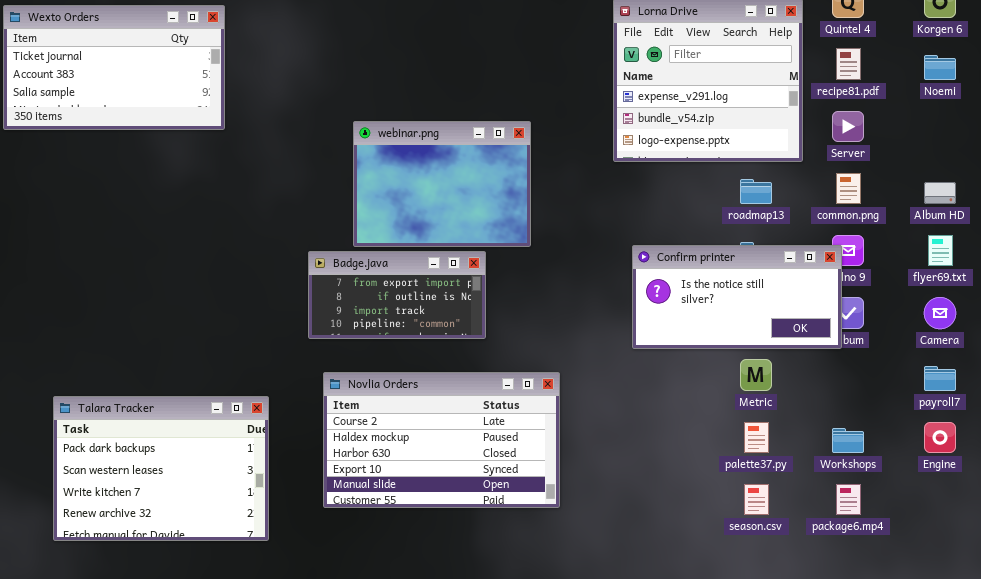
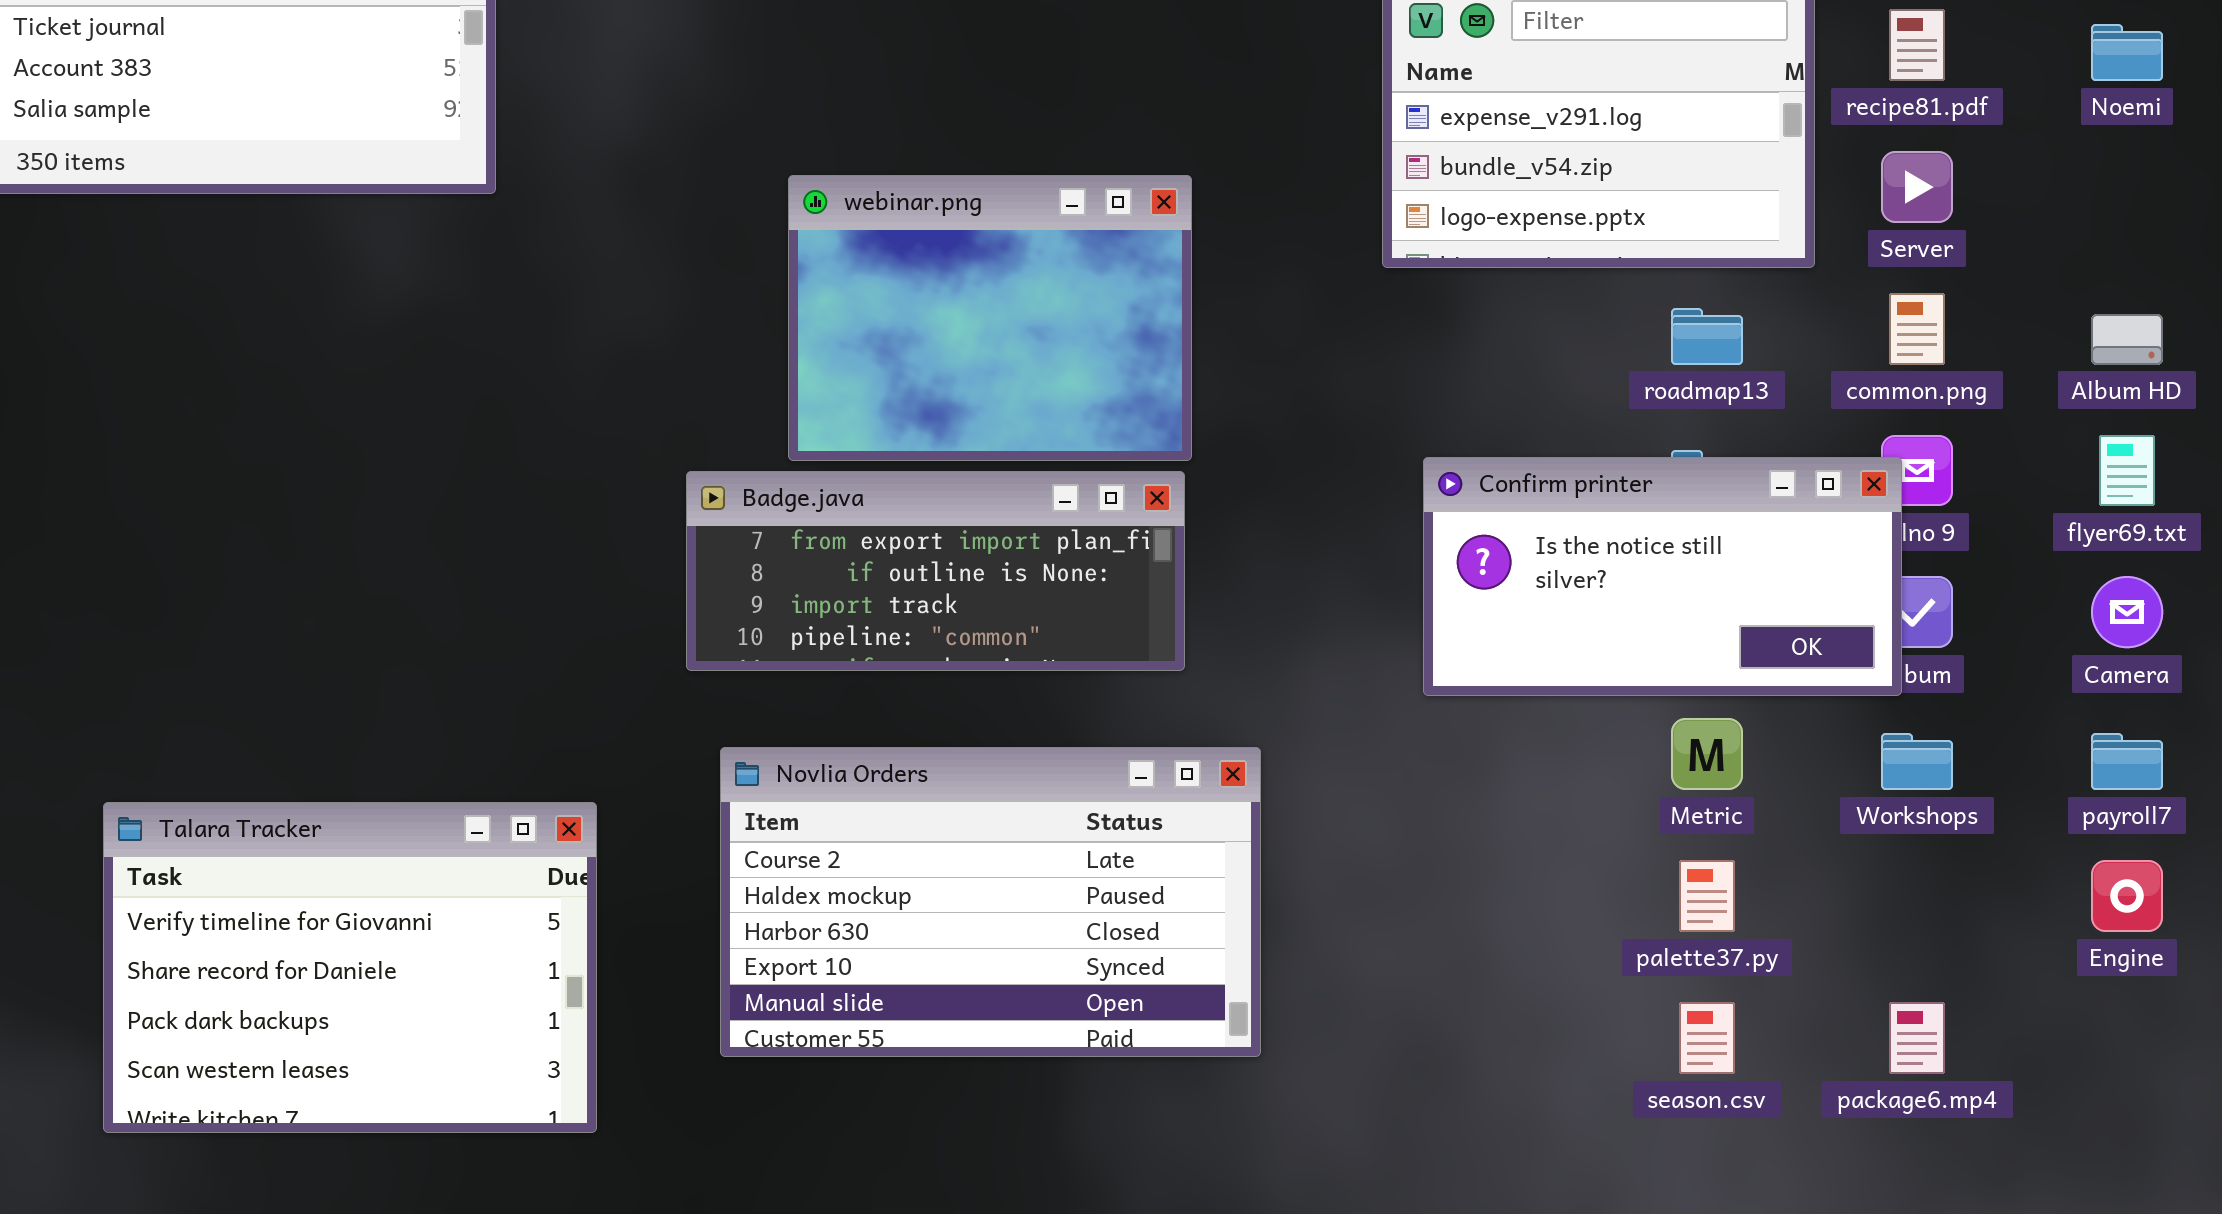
Badge.java: [308,251,486,339] -> [686,471,1185,671], resized
Talara Tracker: [53,396,269,541] -> [103,802,597,1133], scrolled up 2 rows
Workshops: [832,428,864,453] -> [1881,733,1953,790], moved

